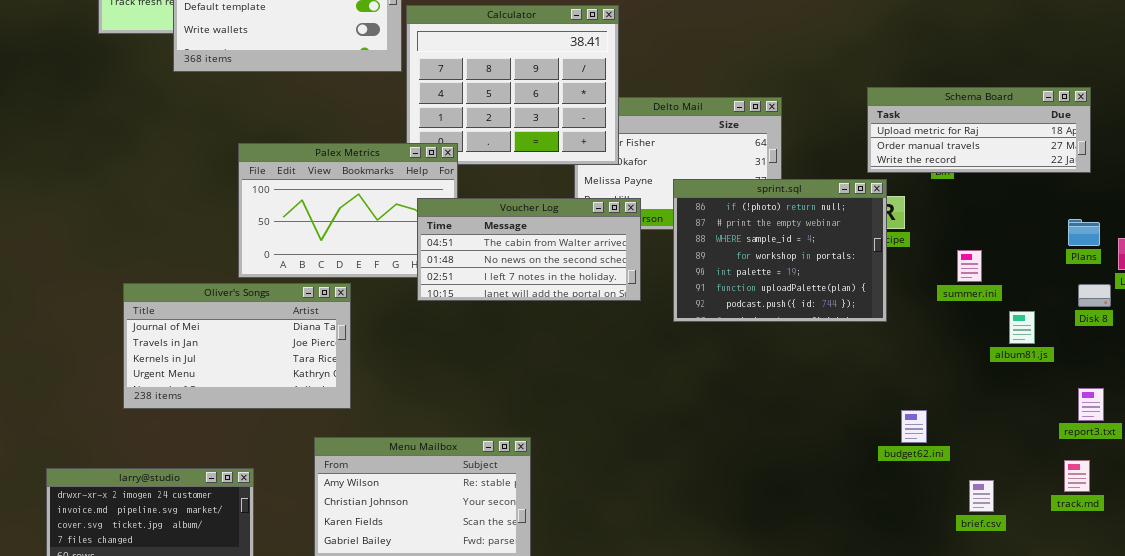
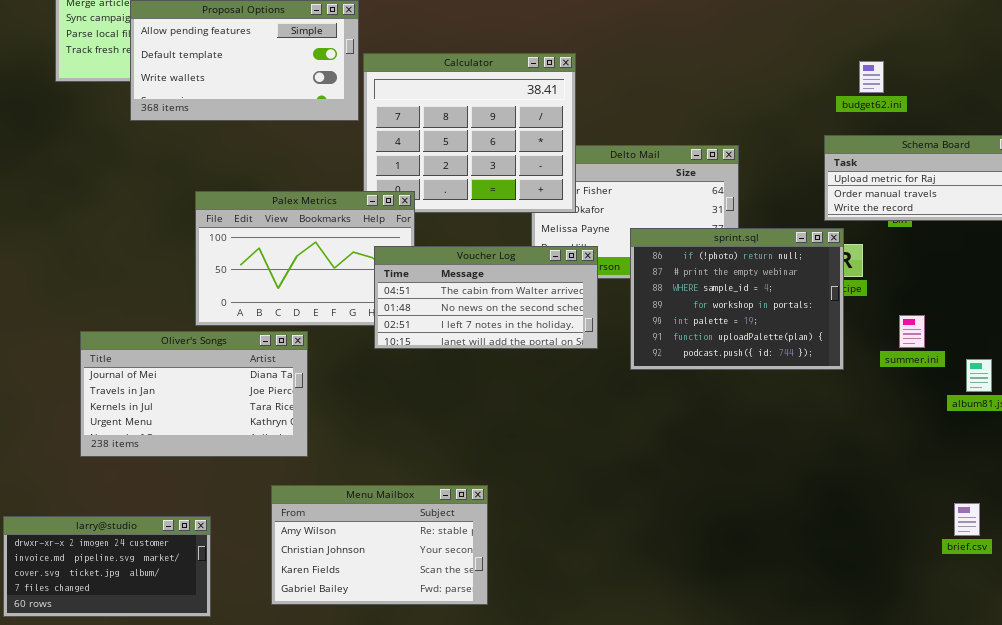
summer.ini: [957,250,982,282] -> [899,315,925,348], moved
budget62.ini: [901,410,927,443] -> [859,61,884,93], moved
brief.csv: [969,480,994,512] -> [954,503,980,536], moved

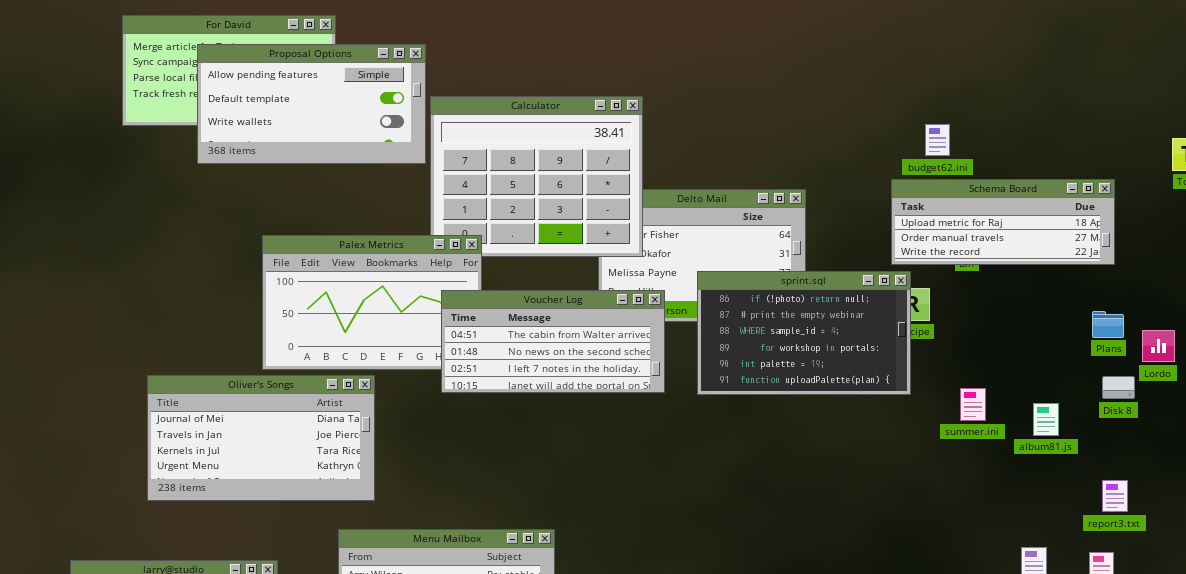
budget62.ini: [859,61,884,93] -> [925,124,950,156], moved
sprint.sql: [630,228,844,370] -> [697,271,911,395], resized
summer.ini: [899,315,925,348] -> [960,388,986,421], moved

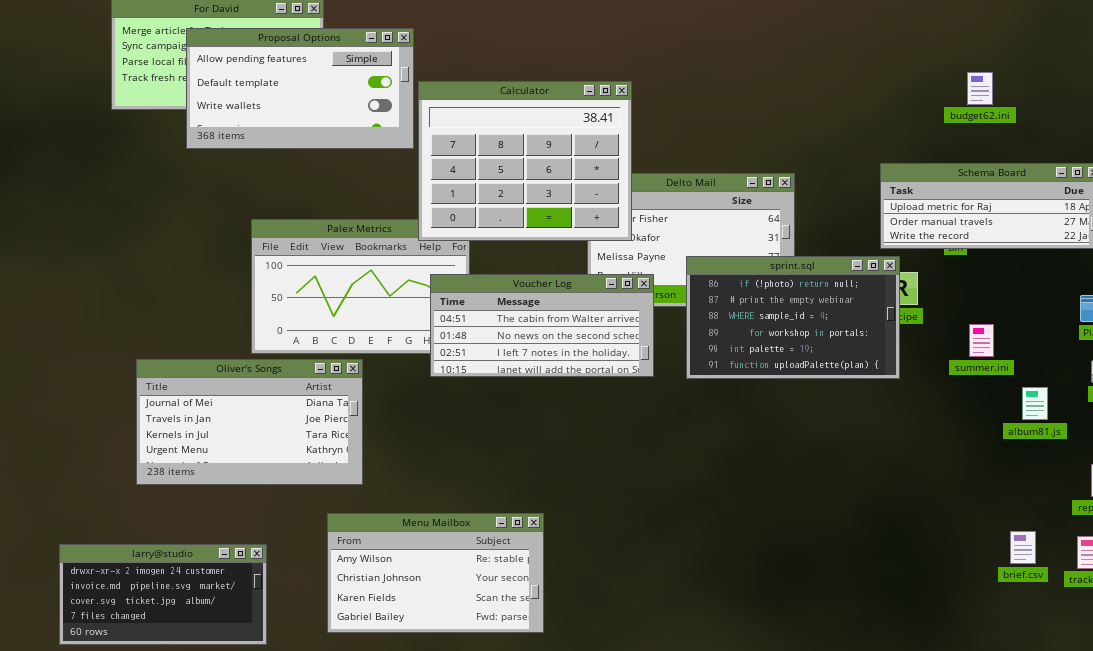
Calculator: [430,96,643,257] -> [418,81,632,241], raised
budget62.ini: [925,124,950,156] -> [967,72,993,105], moved
summer.ini: [960,388,986,421] -> [969,324,994,357], moved

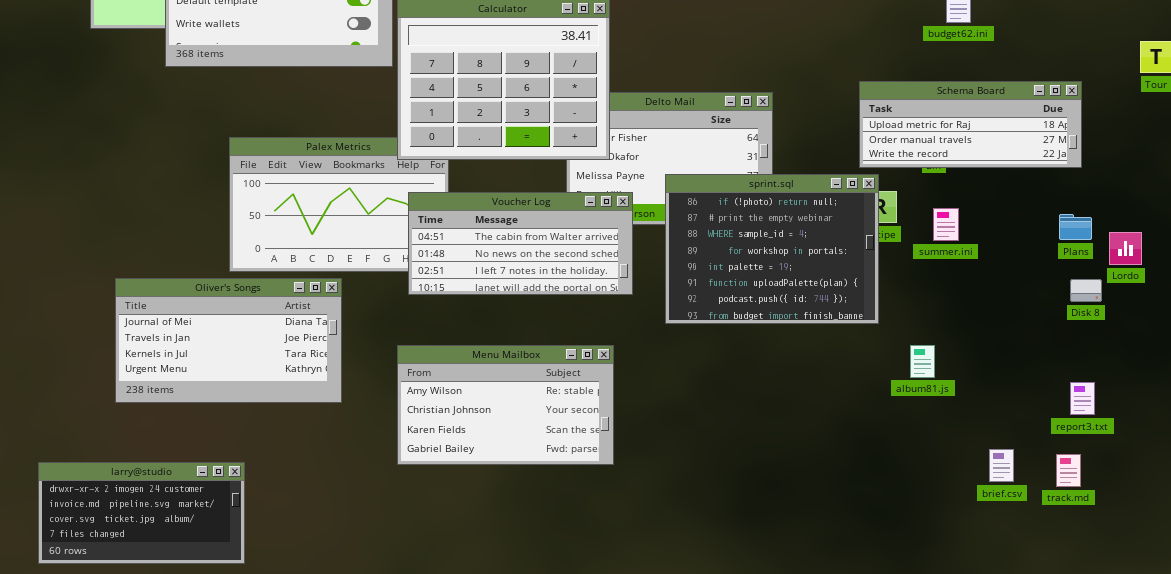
sprint.sql: [686,256,900,379] -> [665,174,879,324], resized
summer.ini: [969,324,994,357] -> [933,208,959,241], moved
album81.js: [1022,387,1048,420] -> [910,345,935,378], moved
Menu Mailbox: [327,513,544,633] -> [397,345,614,465], moved

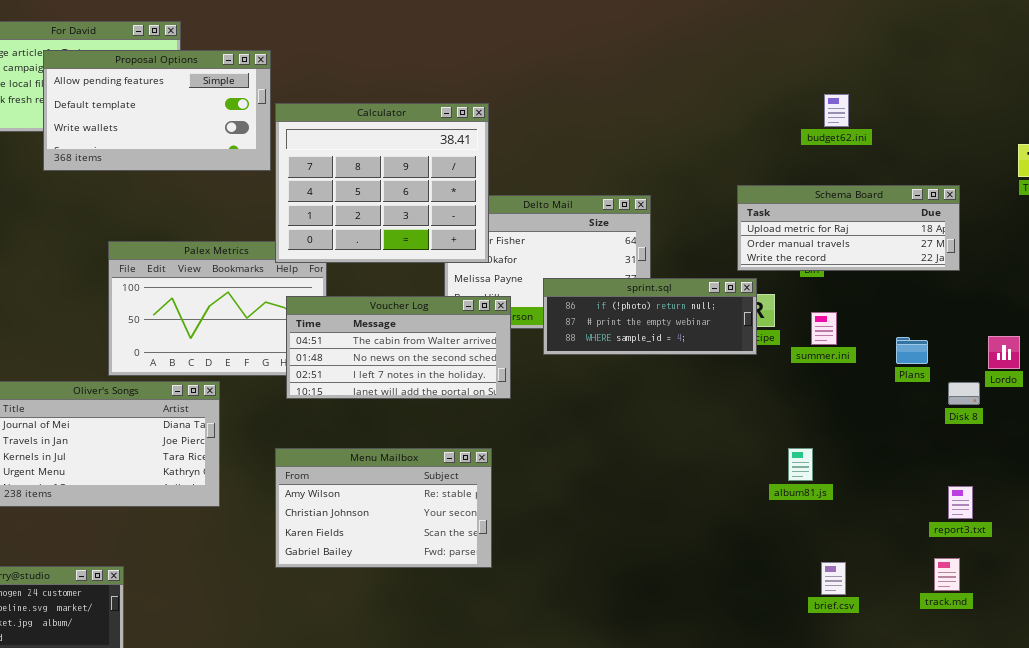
sprint.sql: [665,174,879,324] -> [543,278,757,355], resized
Plans: [1059,214,1092,240] -> [896,337,928,364], moved
brief.csv: [989,449,1014,482] -> [821,562,846,595], moved

